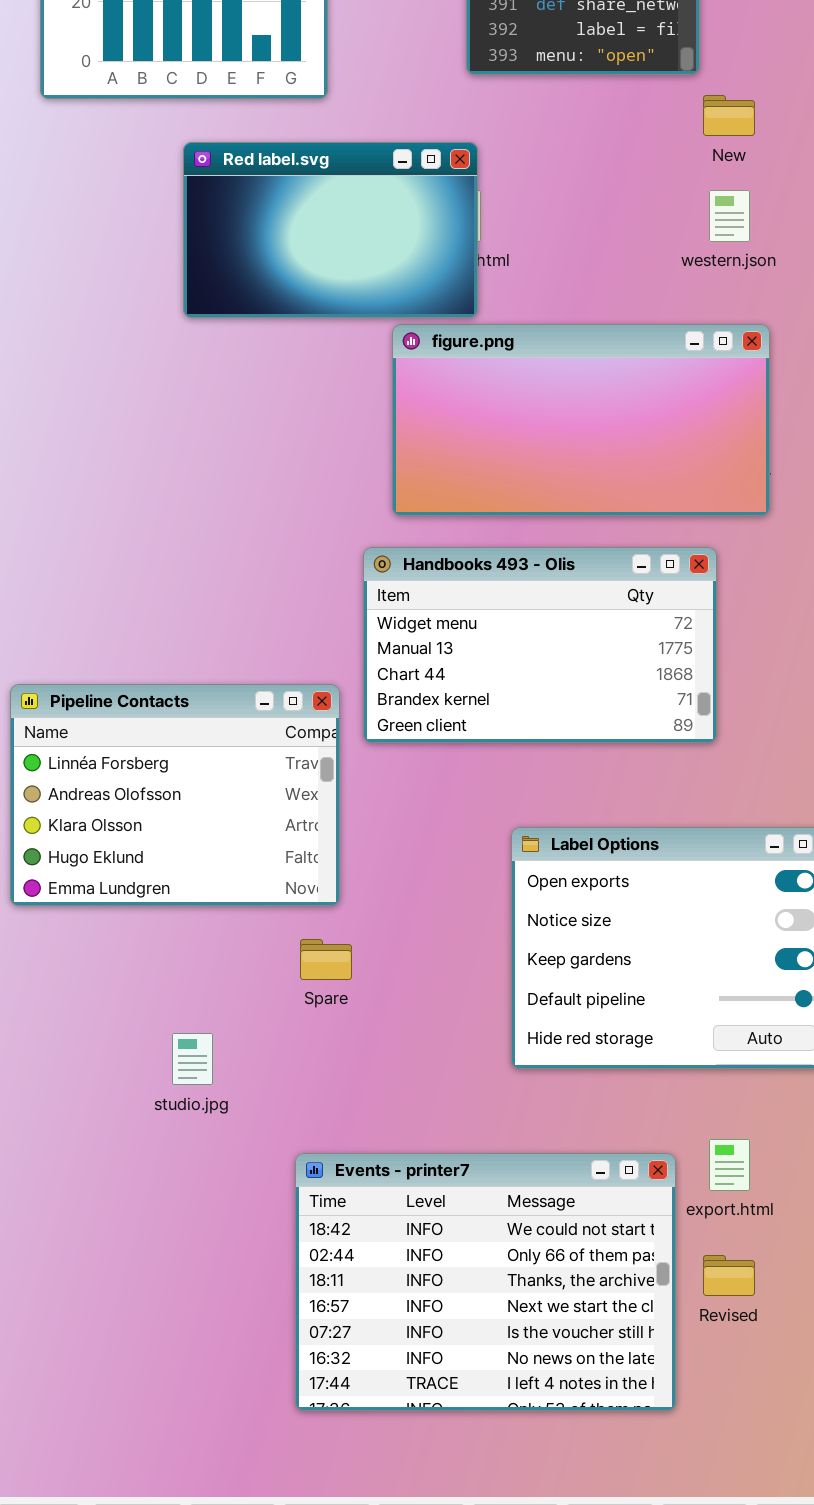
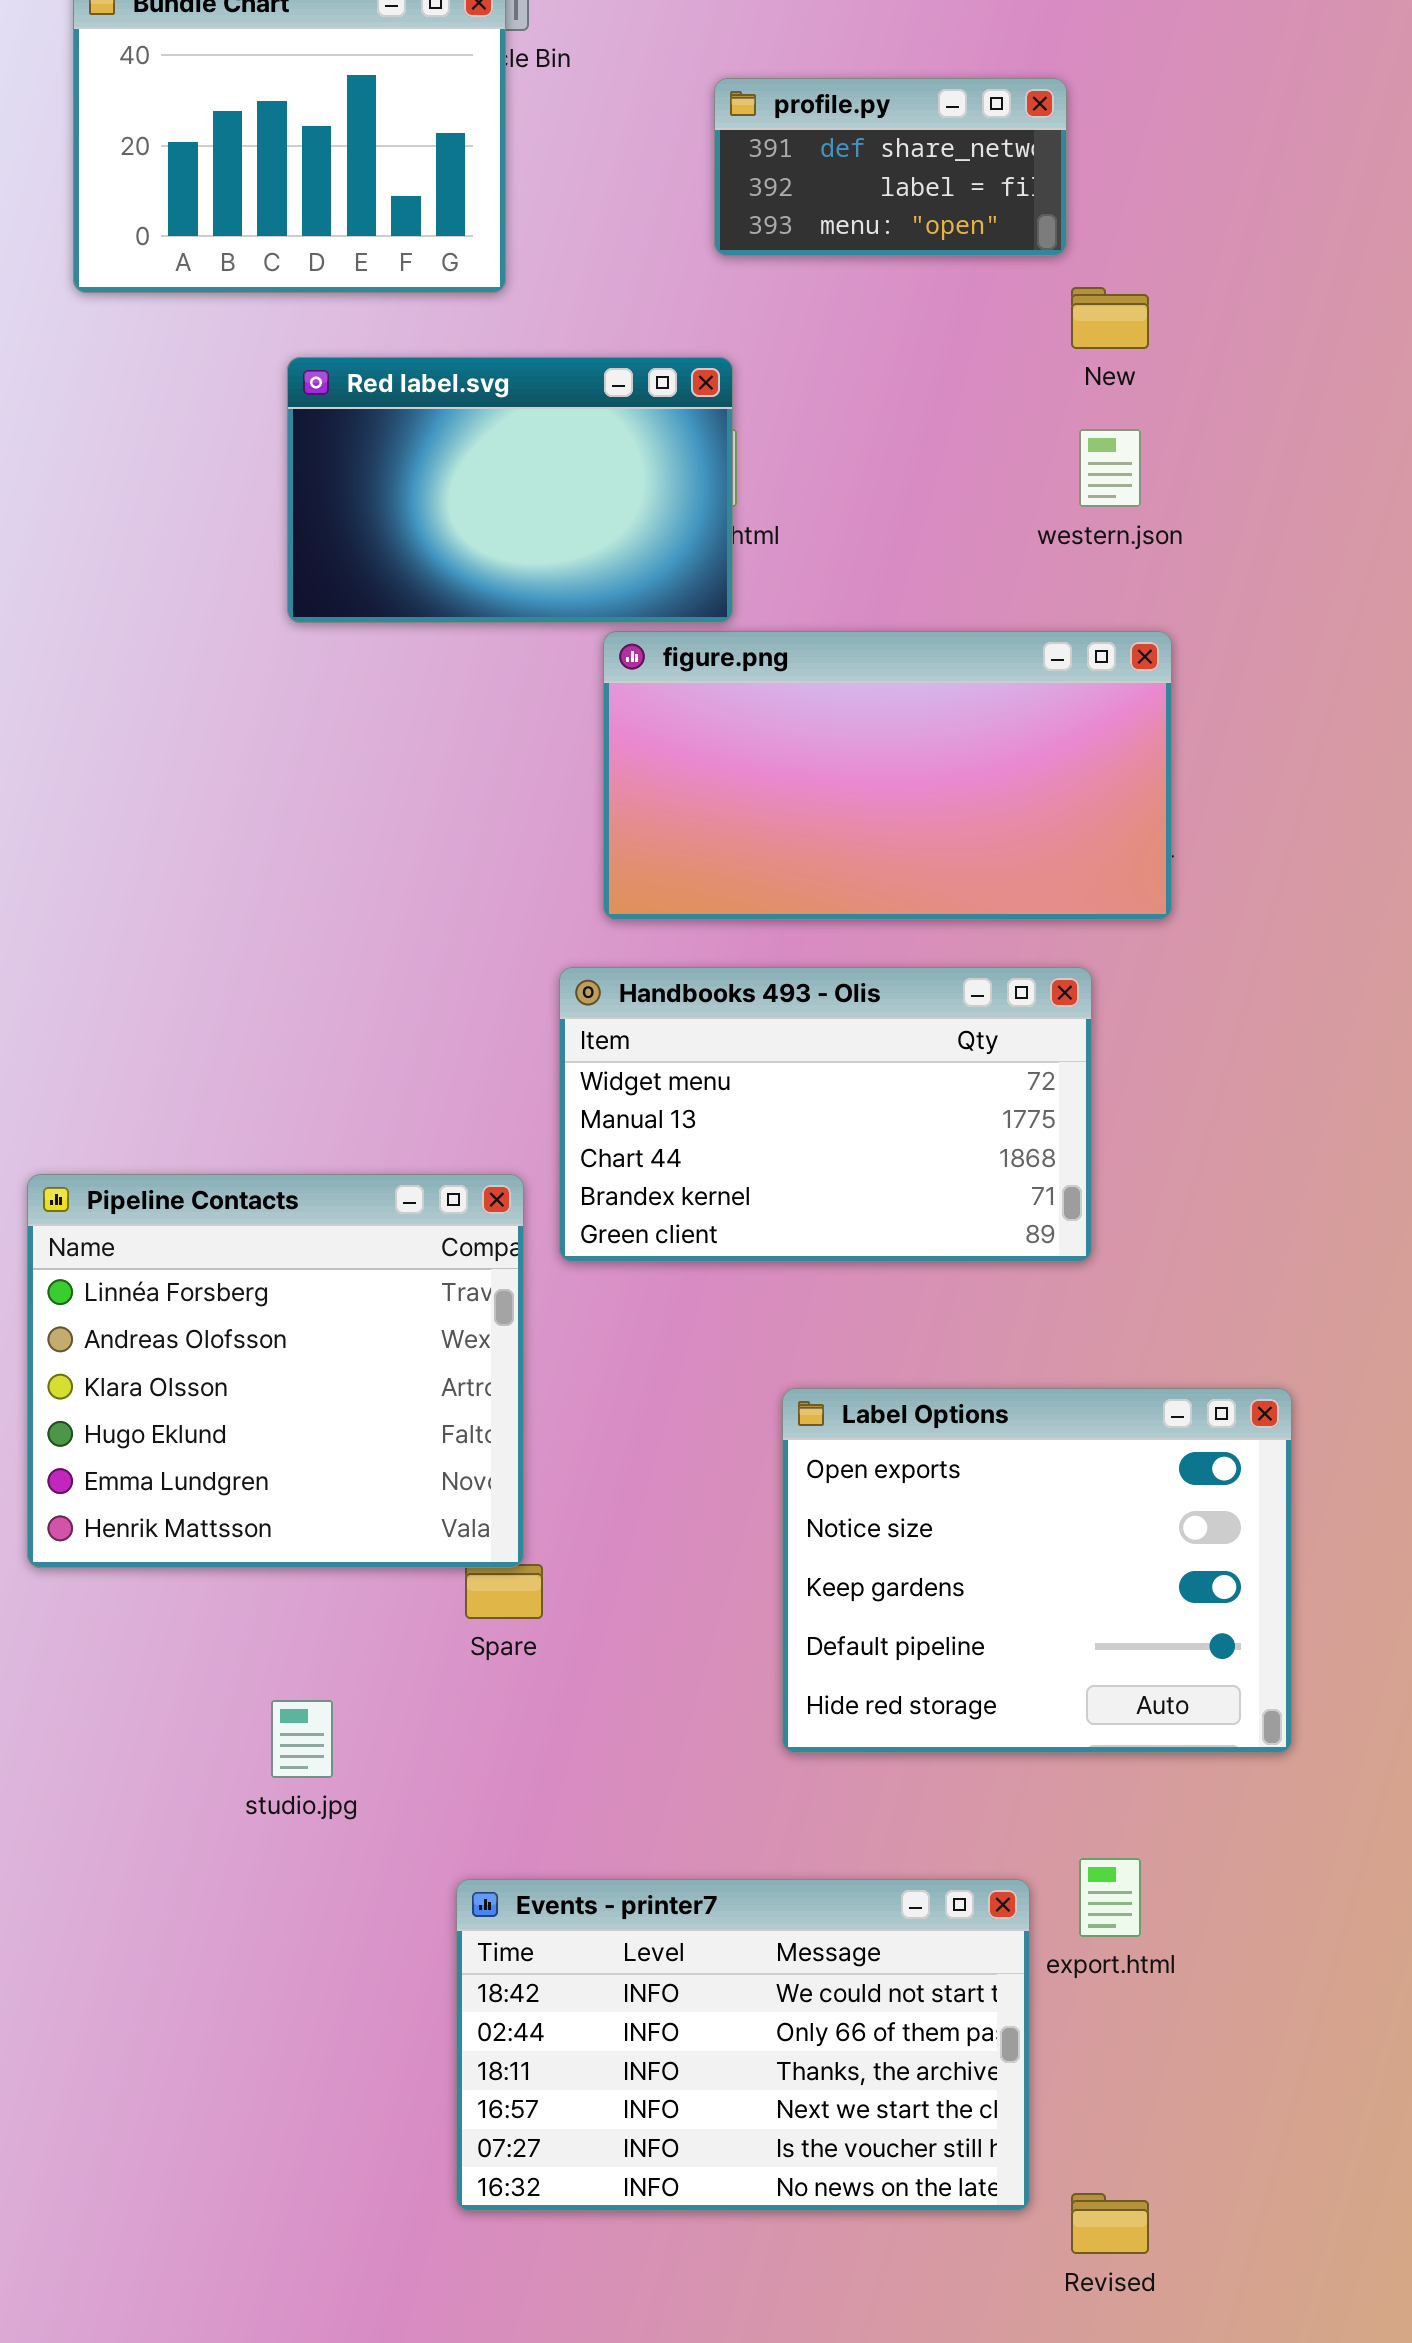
Pipeline Contacts: [10,684,340,906] -> [27,1174,524,1568], resized
Events - printer7: [295,1153,676,1411] -> [456,1879,1030,2211], resized
Revised: [703,1255,755,1296] -> [1071,2193,1149,2254], moved

